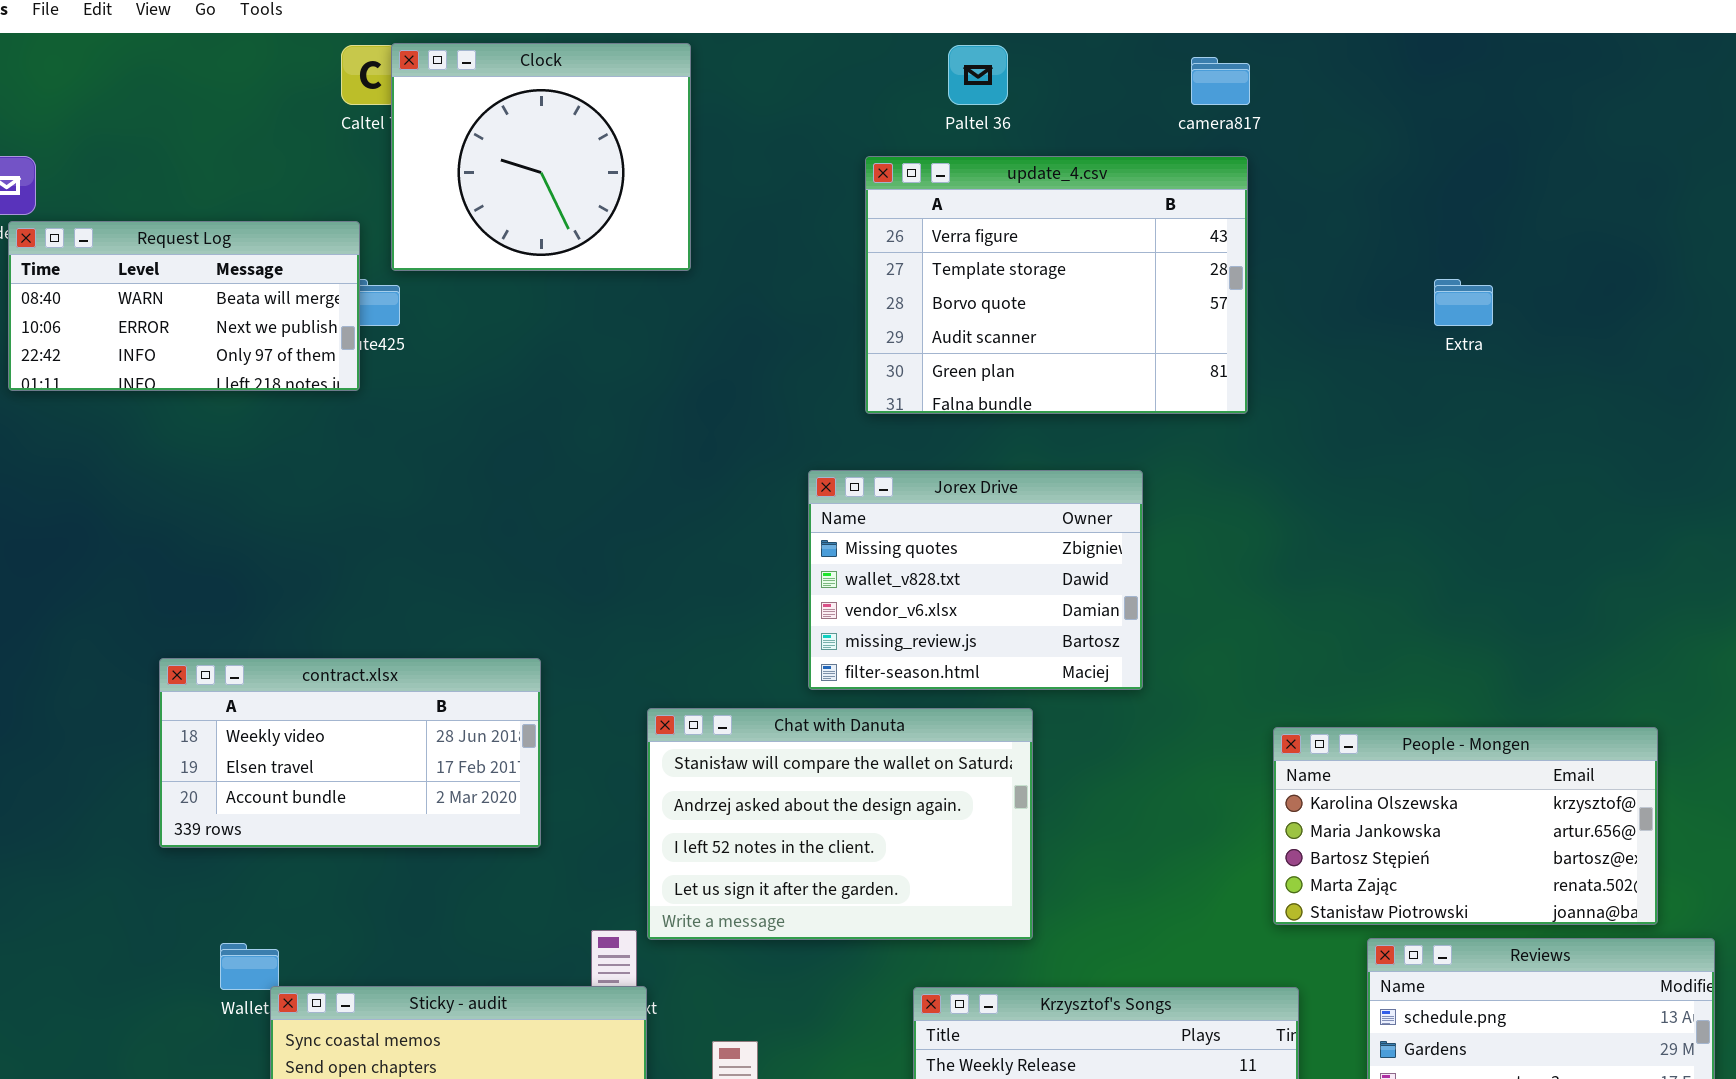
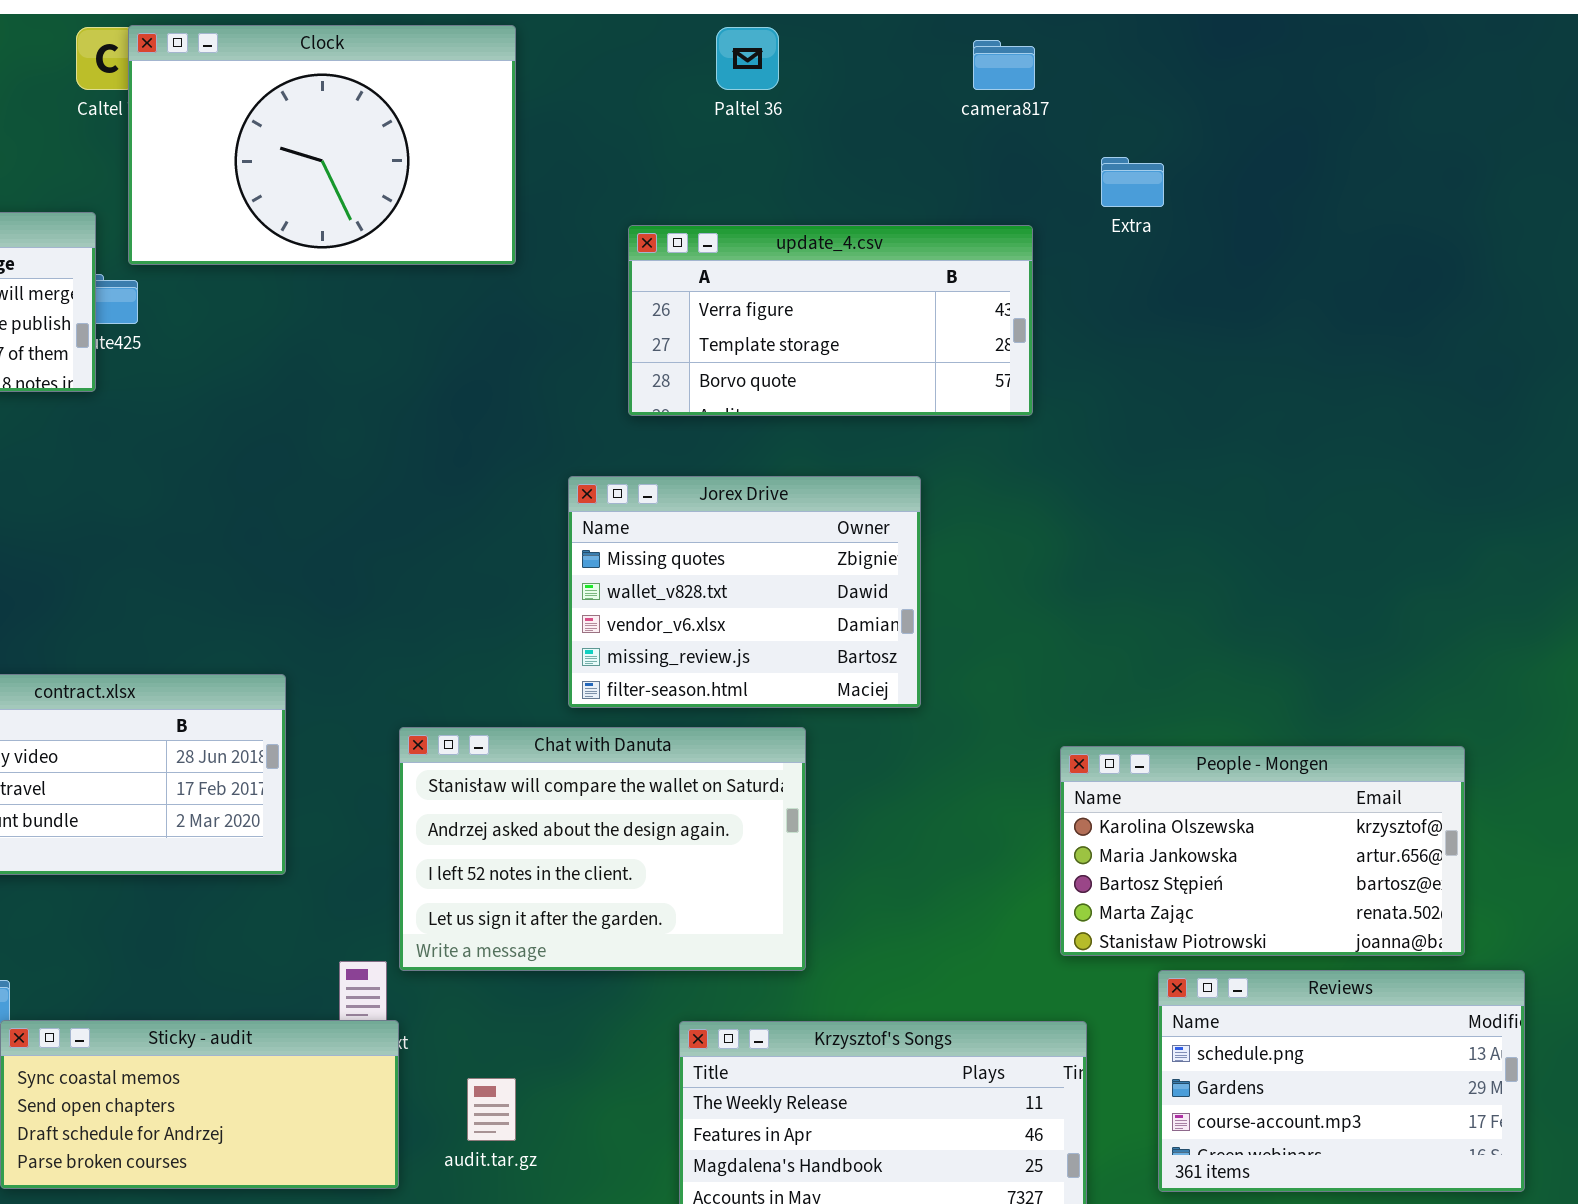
Clock: [391,43,691,271] -> [128,25,516,265], resized
update_4.csv: [865,156,1248,414] -> [628,225,1033,416], resized
Extra: [1434,279,1493,326] -> [1101,157,1164,207], moved

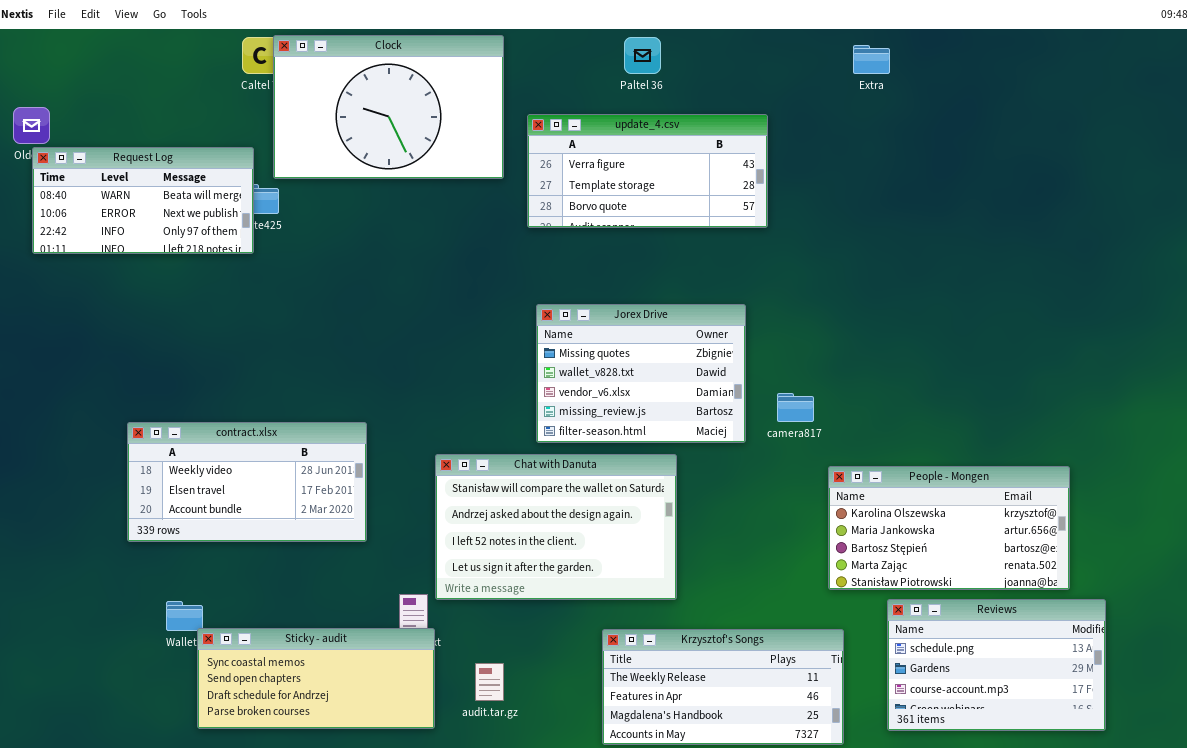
camera817: [973,40,1035,90] -> [777,393,814,422], moved
Extra: [1101,157,1164,207] -> [853,45,890,74], moved
update_4.csv: [628,225,1033,416] -> [527,114,768,228], moved

